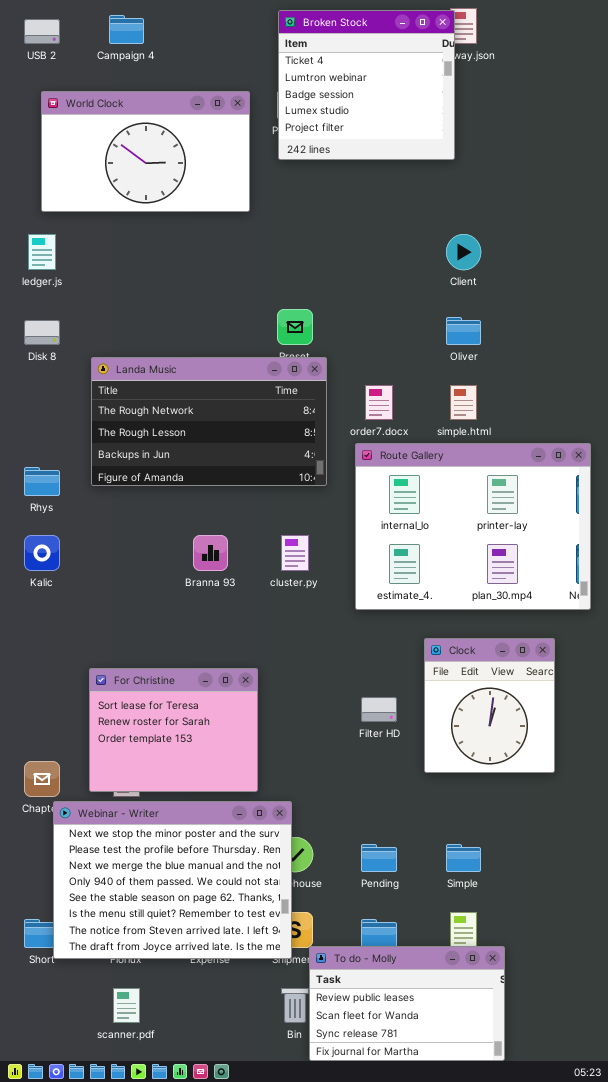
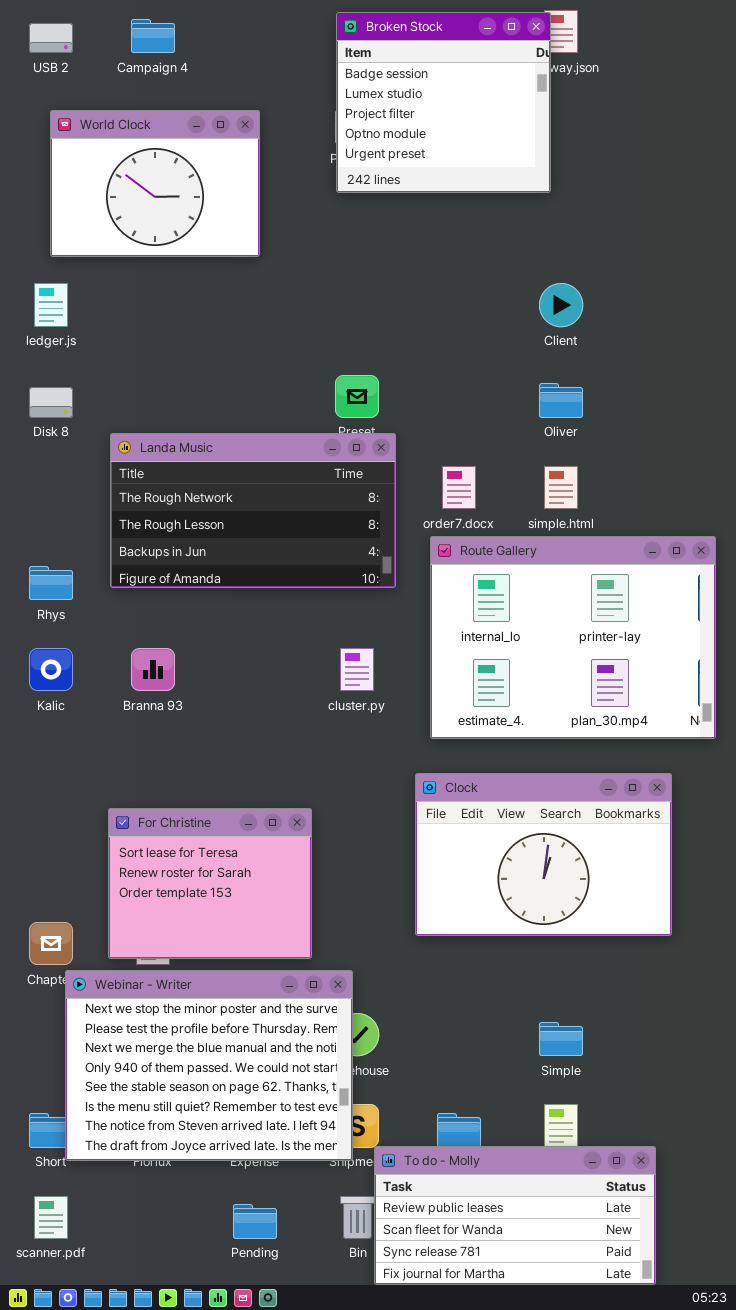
Broken Stock: [278,10,455,160] -> [336,12,551,193], scrolled down 2 rows
World Clock: [41,91,250,212] -> [50,110,260,257], resized
Branna 93: [193,535,228,571] -> [131,648,175,691], moved
Clock: [424,638,555,773] -> [415,773,672,936], resized
Pending: [361,844,397,872] -> [233,1204,277,1239], moved
To do - Molly: [309,946,505,1061] -> [374,1146,656,1285], resized
scanner.pdf: [113,988,140,1023] -> [34,1196,68,1239], moved

